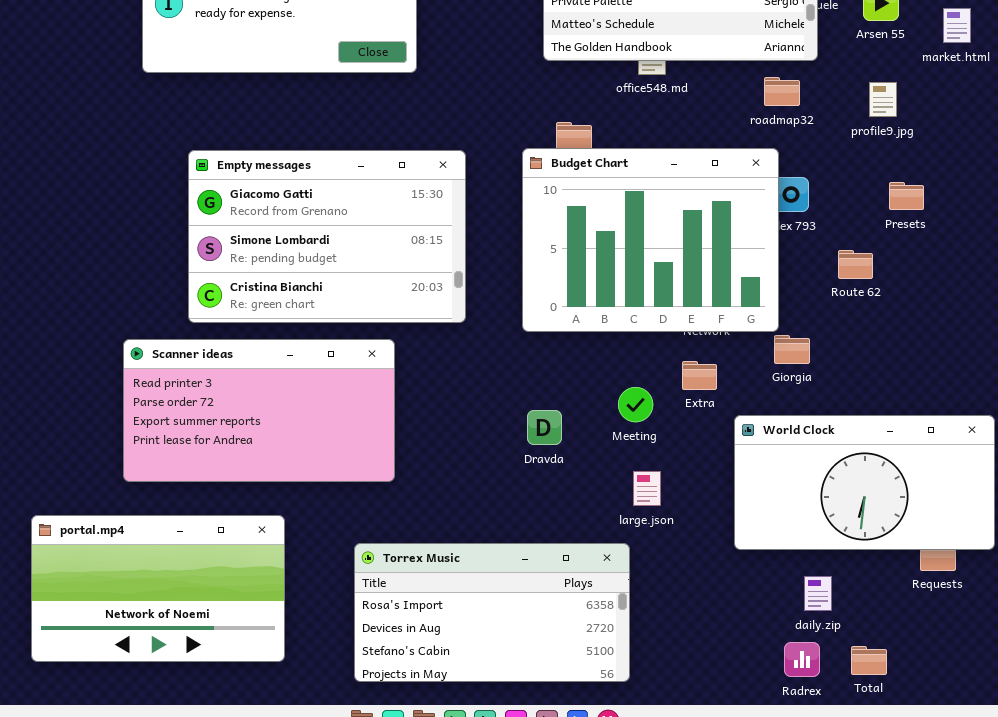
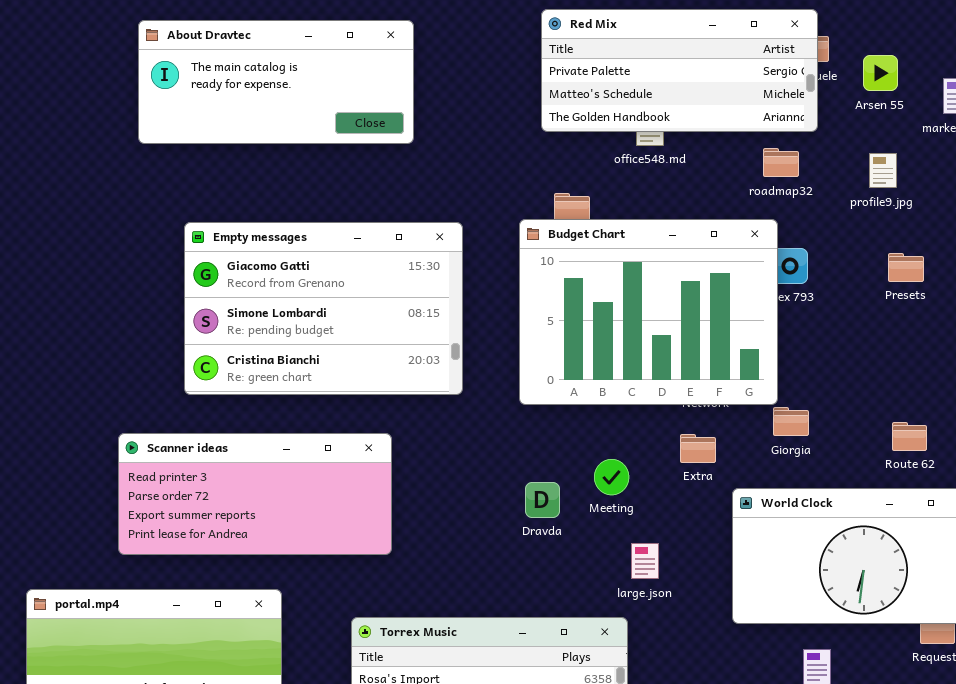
Route 62: [838,250,873,279] -> [892,422,927,451], moved
Scanner ideas: [123,339,395,482] -> [118,433,392,555], resized
Meeting: [618,387,653,422] -> [594,459,629,495], moved

